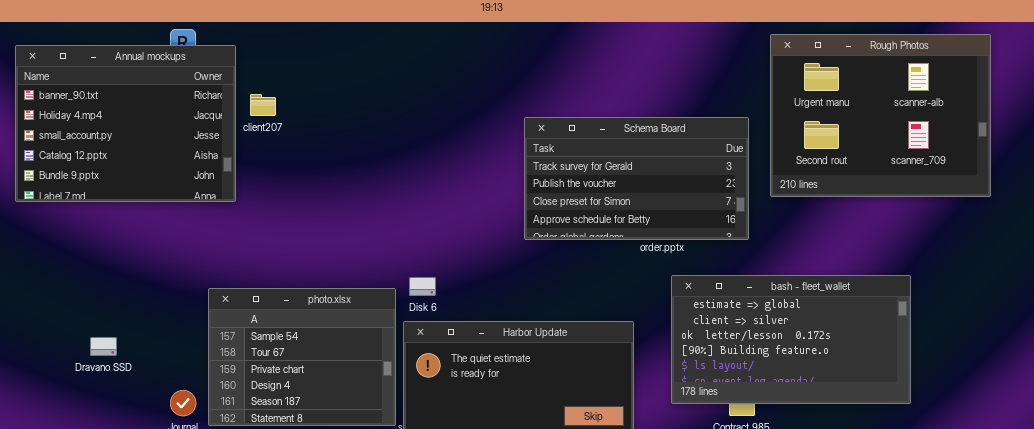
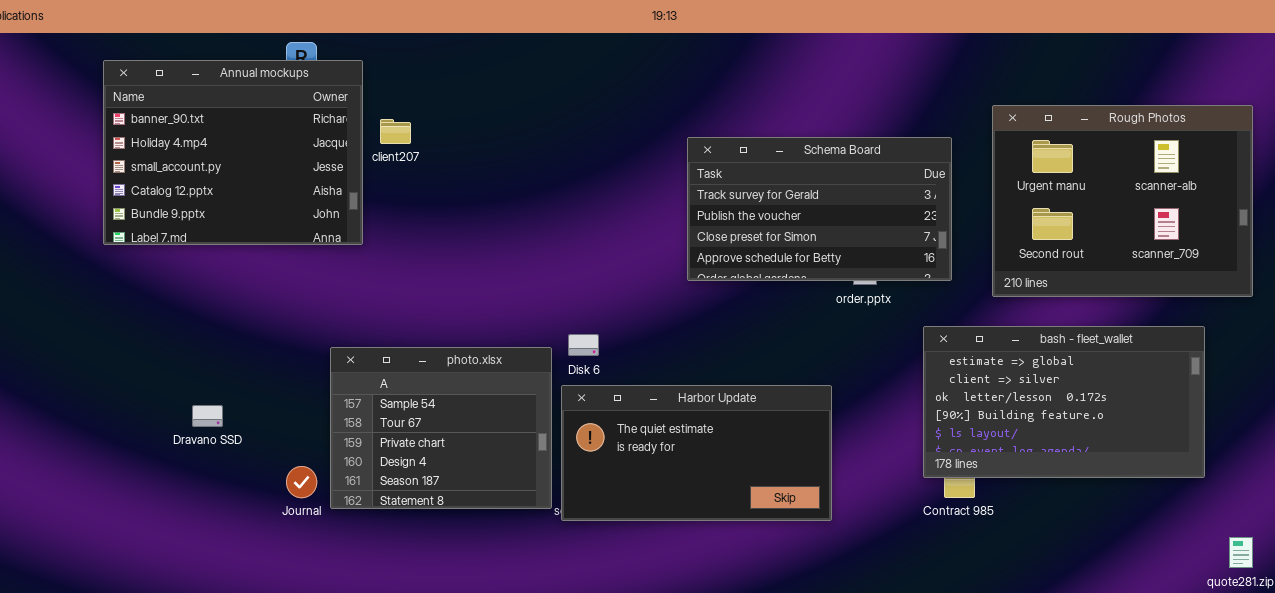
Rough Photos: [770,34,991,197] -> [992,105,1253,297], moved
Schema Board: [524,117,749,240] -> [687,137,952,281], moved
bash - fleet_wallet: [671,275,911,404] -> [923,326,1205,478], moved

